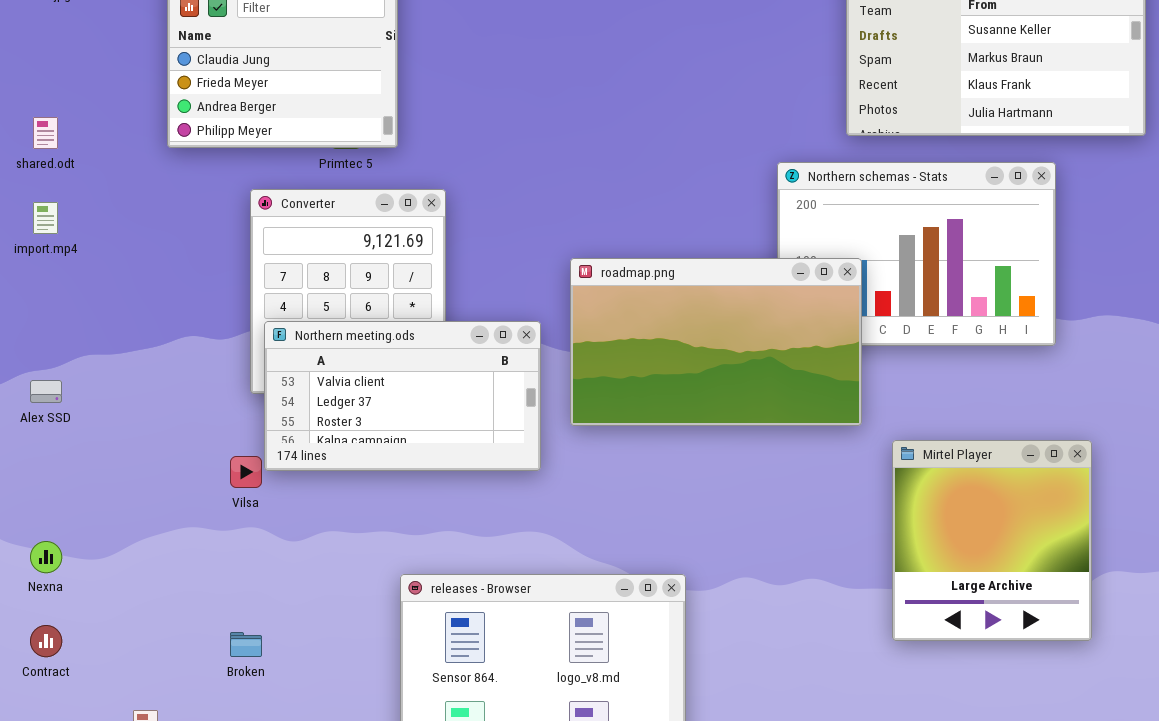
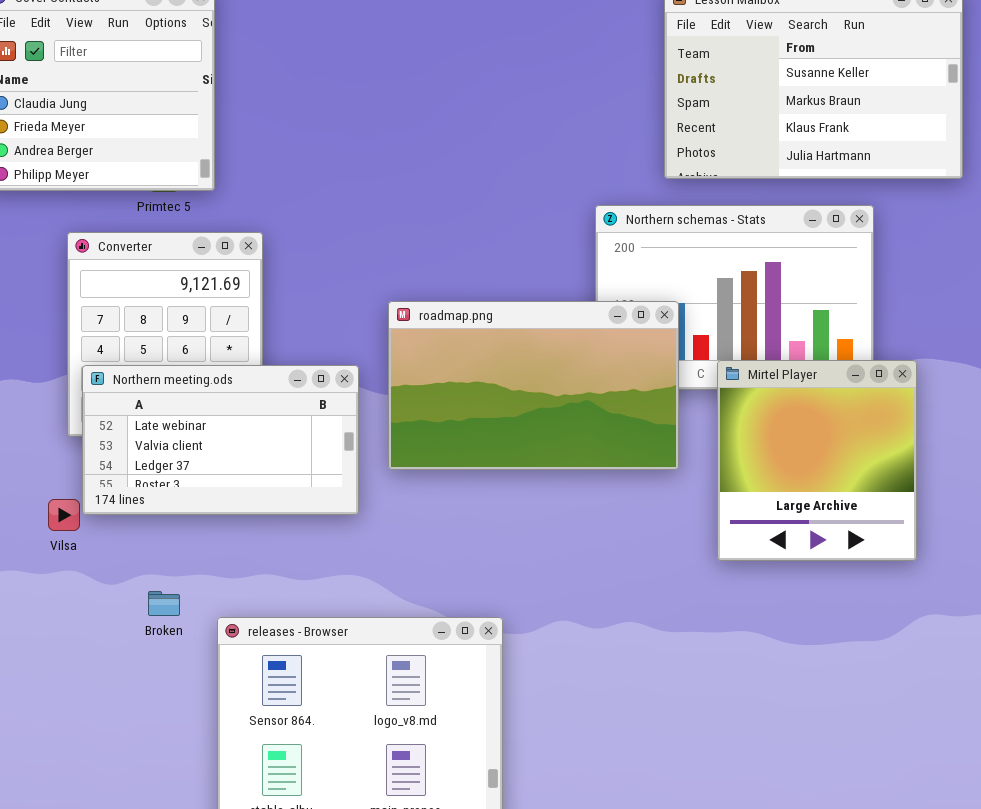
Northern meeting.ods: [264,321,541,471] -> [82,365,359,515], scrolled up 1 row
Mirtel Player: [892,440,1092,641] -> [717,360,917,561], moved
Broken: [230,632,262,657] -> [148,591,180,616], moved

